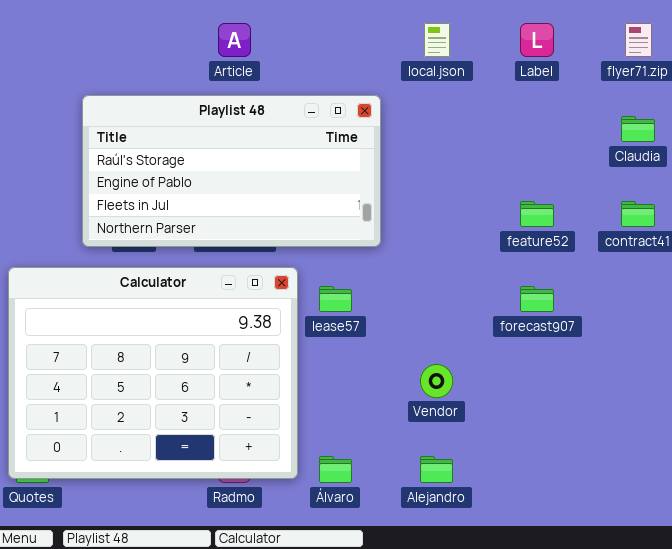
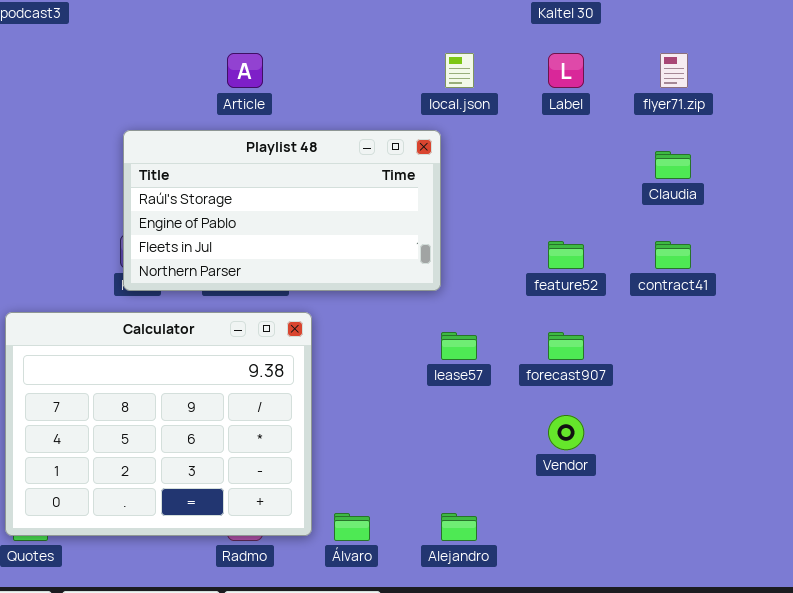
Playlist 48: [82,95,381,247] -> [123,130,441,291], moved
lease57: [319,286,352,312] -> [441,332,477,360], moved
Vendor: [420,364,453,398] -> [548,415,584,450], moved

